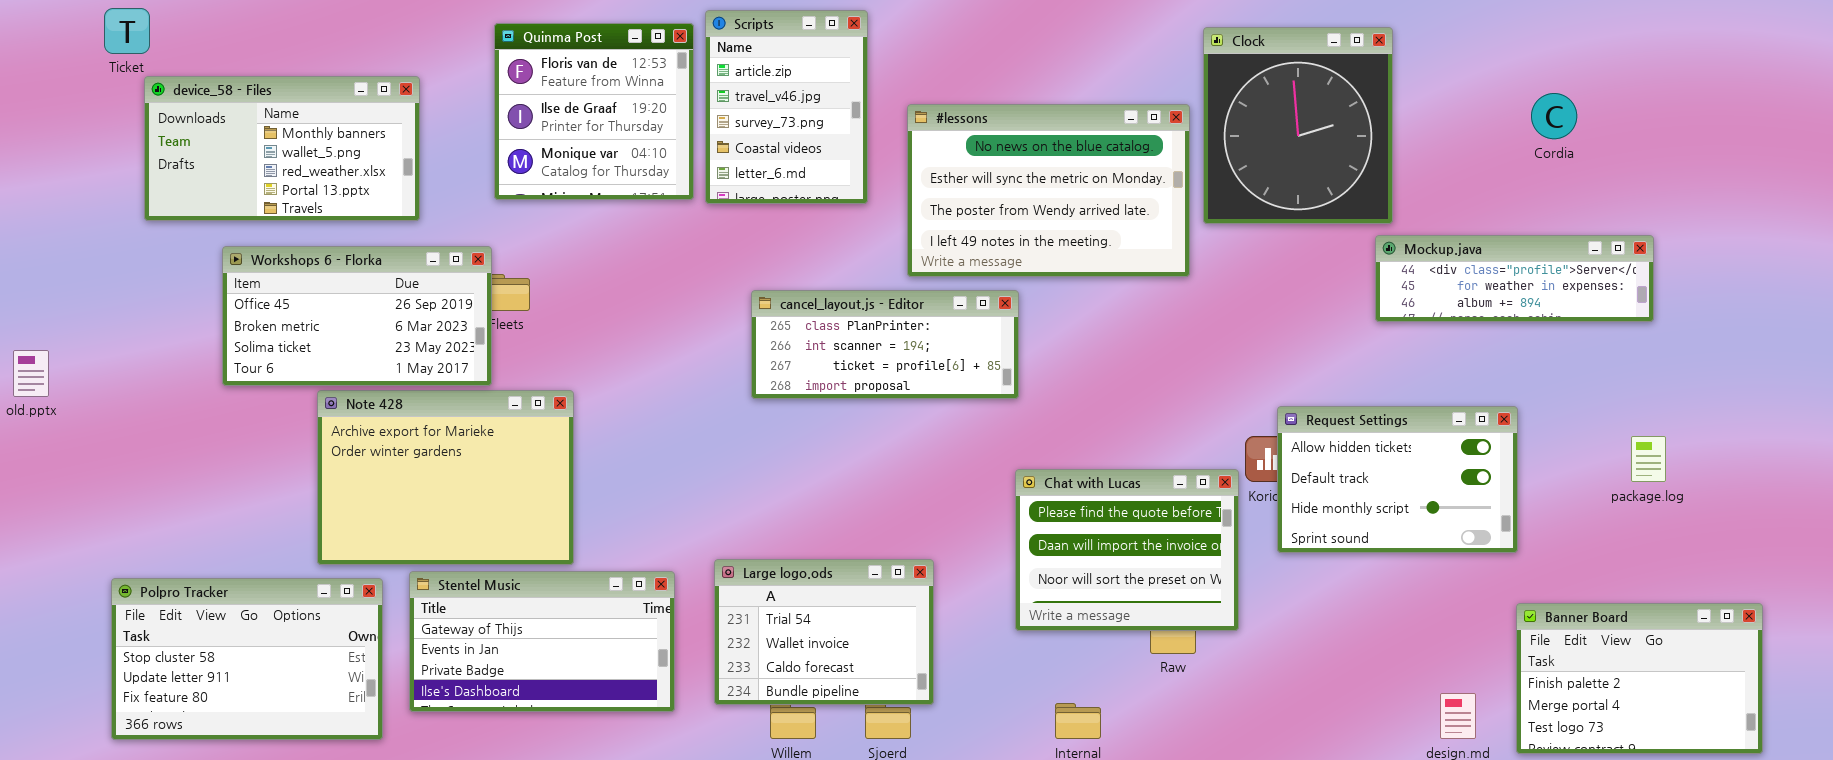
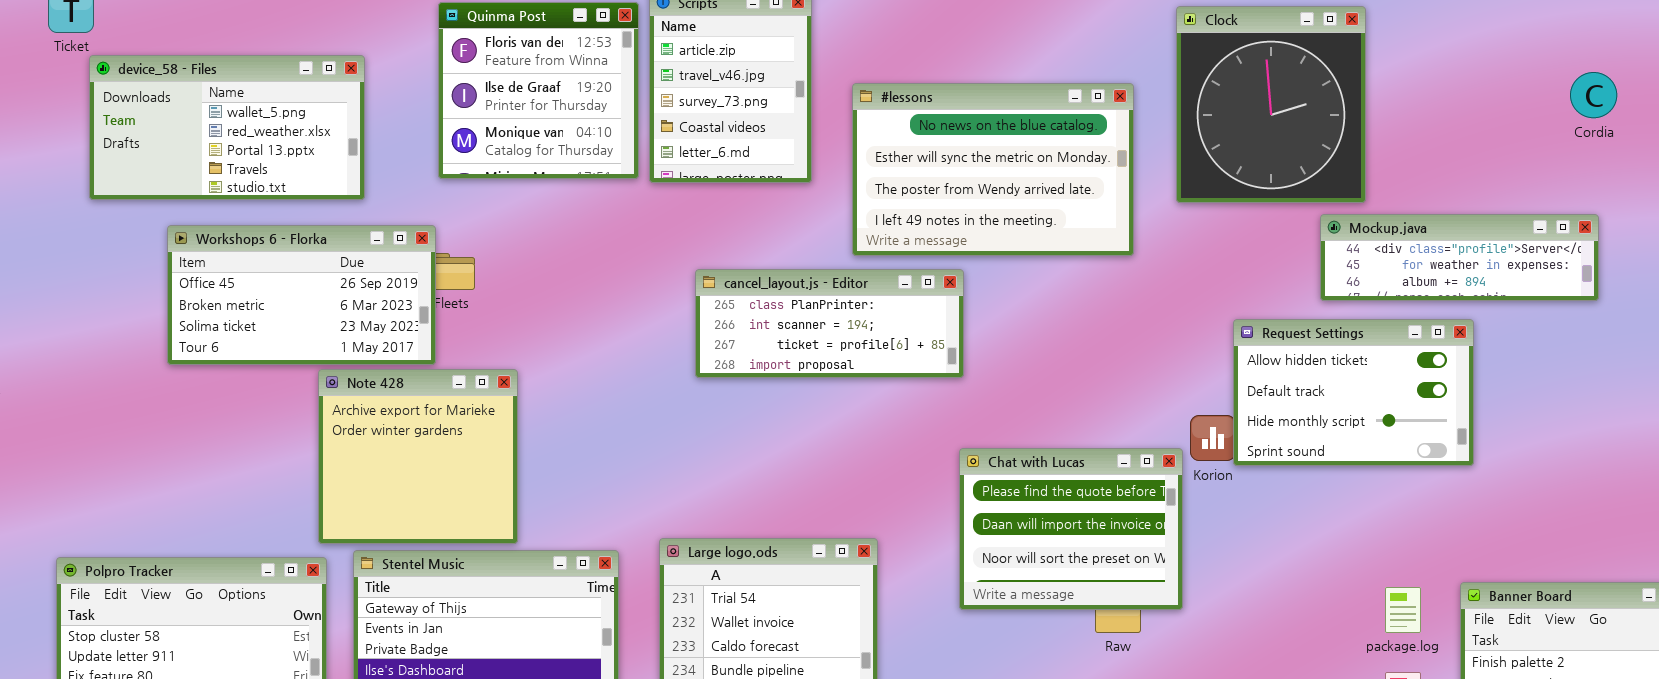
Clock: [1203,27,1393,224] -> [1176,6,1366,203], moved
device_58 - Files: [144,76,420,221] -> [89,55,365,200], scrolled down 1 row
Cordia: [1531,93,1577,139] -> [1570,72,1617,118], moved
Note 428: [317,390,574,565] -> [318,369,518,544], resized
Request Settings: [1277,406,1518,553] -> [1233,319,1474,466], moved
package.log: [1631,436,1666,482] -> [1385,587,1421,633], moved

